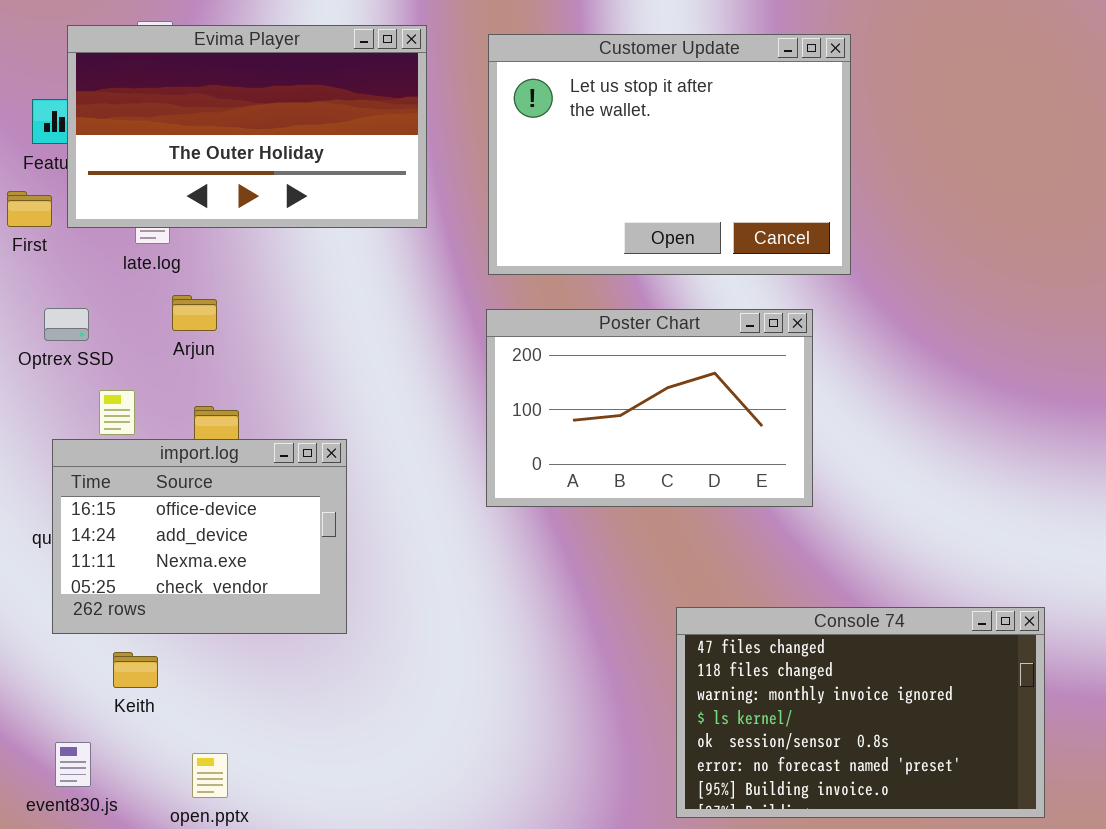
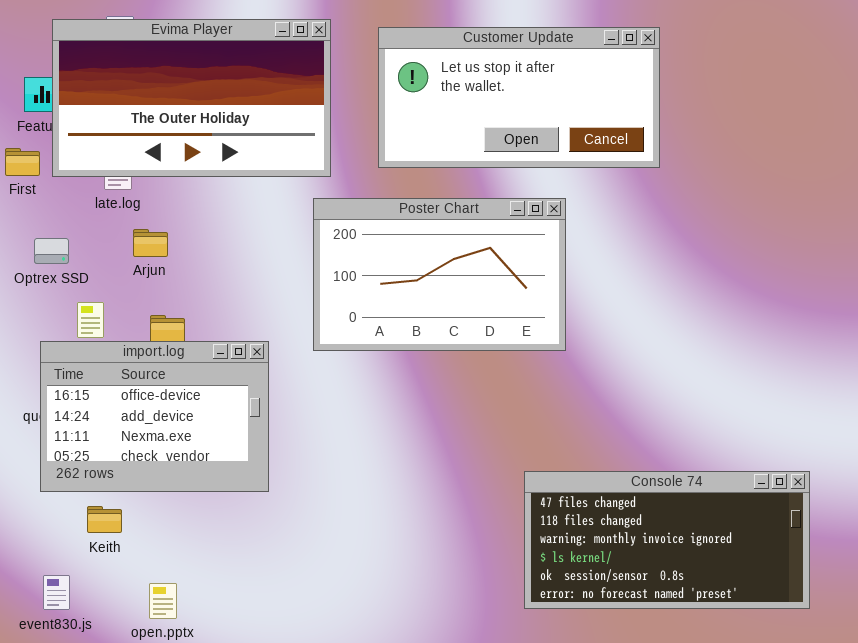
Customer Update: [488,34,851,275] -> [378,27,660,168], resized
Poster Chart: [486,309,813,507] -> [313,198,566,351], moved
Console 74: [676,607,1045,818] -> [524,471,810,609], resized

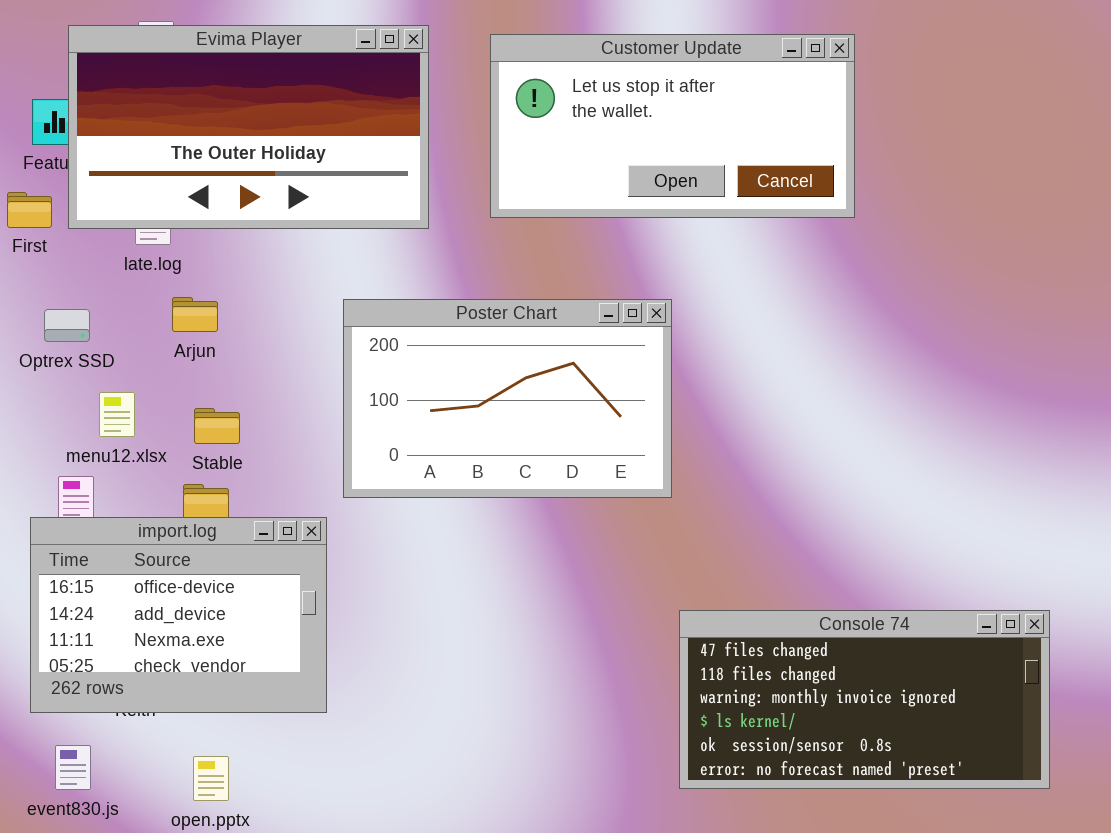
Poster Chart: [313,198,566,351] -> [343,299,672,498], moved
import.log: [40,341,269,492] -> [30,517,327,713], moved

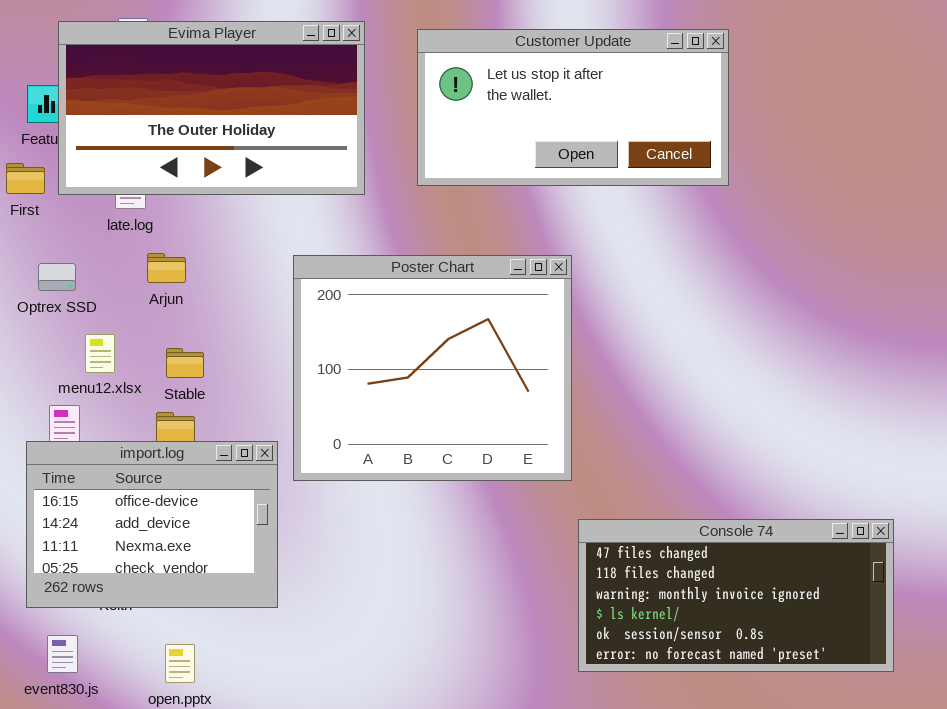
Poster Chart: [343,299,672,498] -> [293,255,572,481], resized

